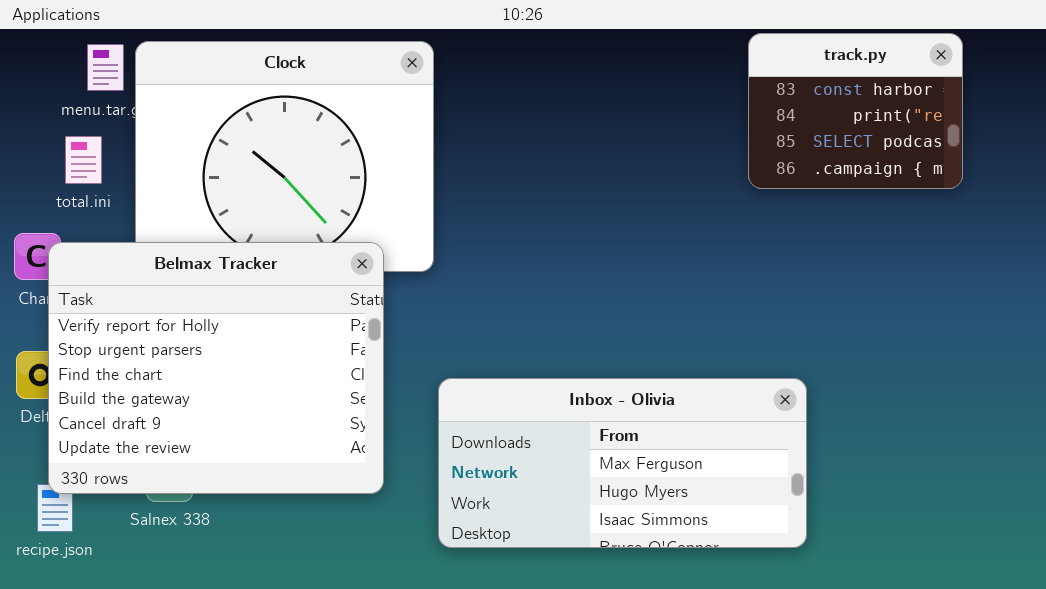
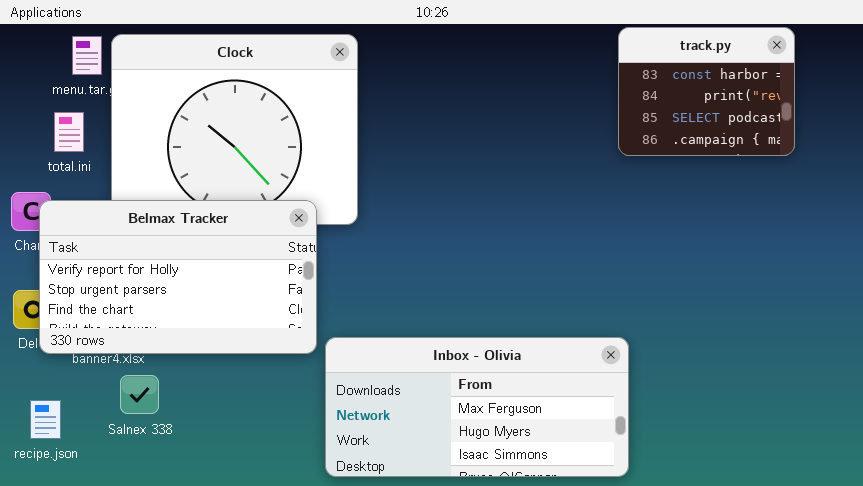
Belmax Tracker: [48,242,384,494] -> [39,200,317,354], resized
Inbox - Olivia: [438,378,807,548] -> [325,337,629,477], moved

